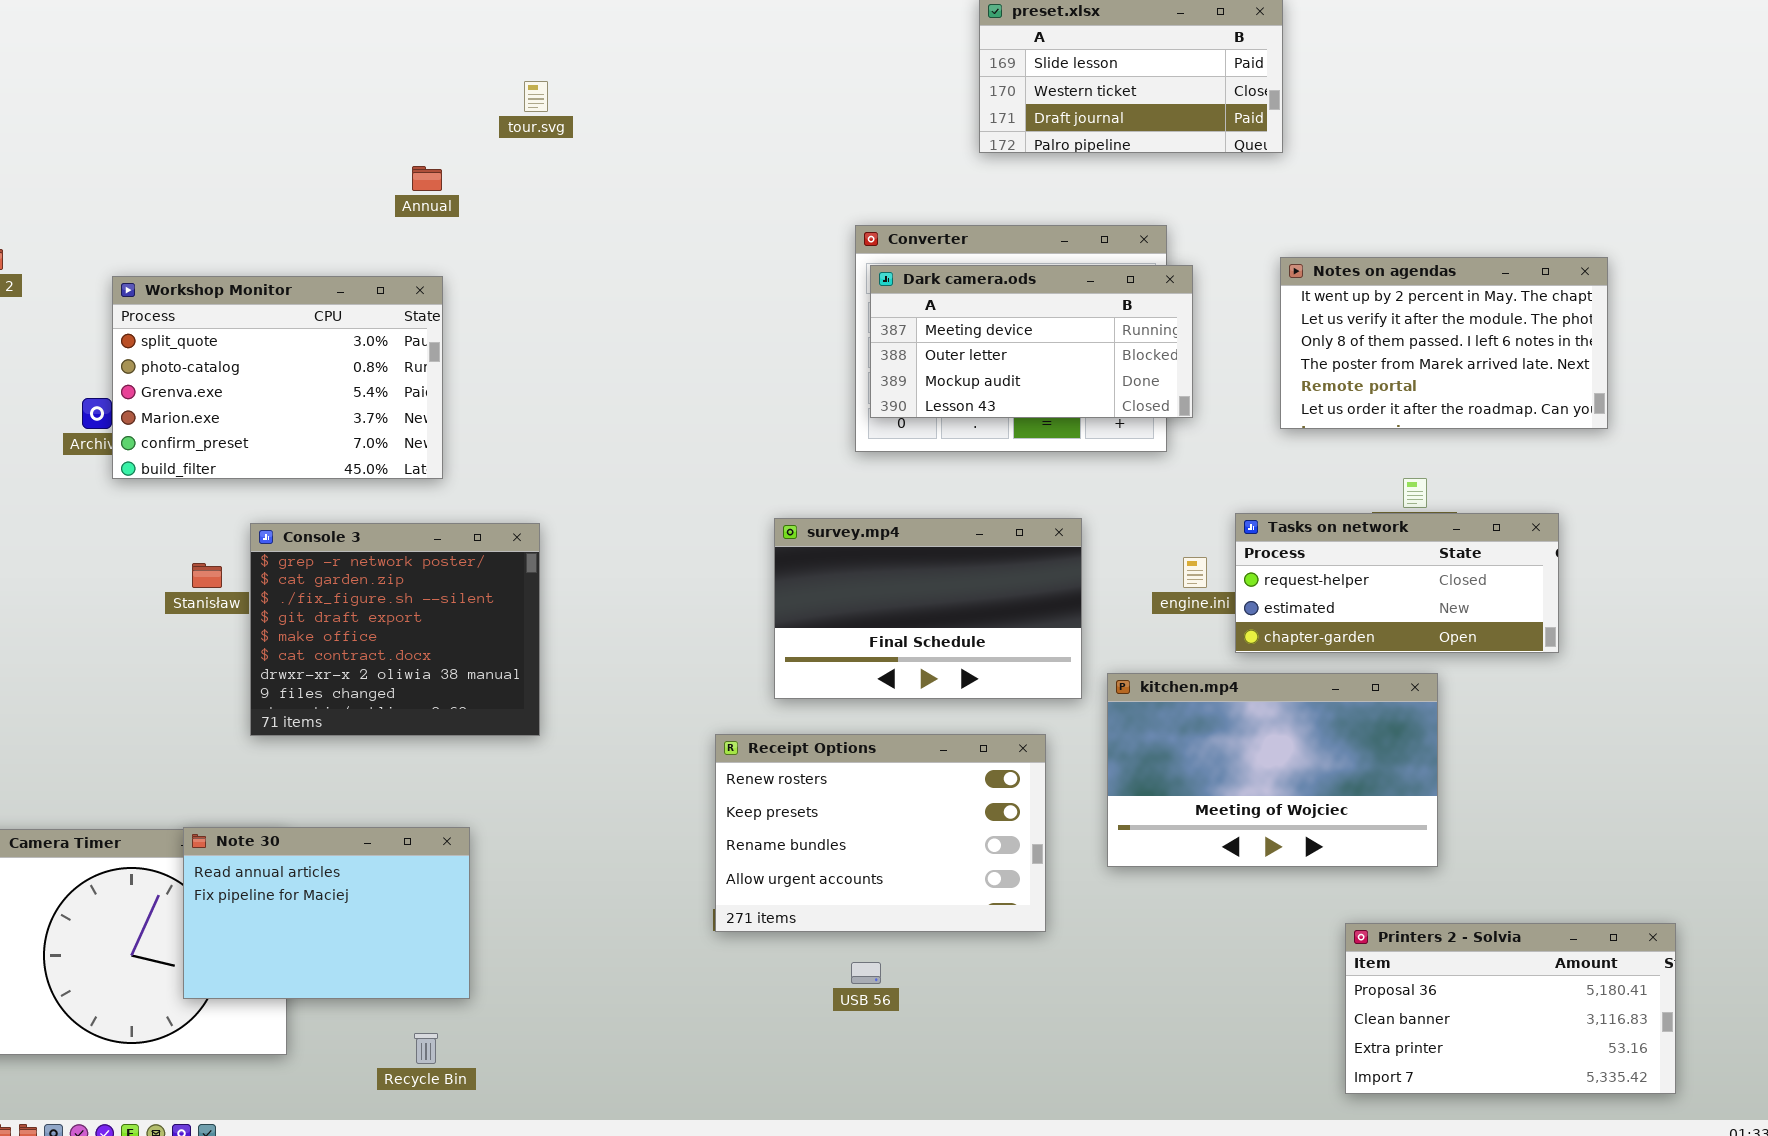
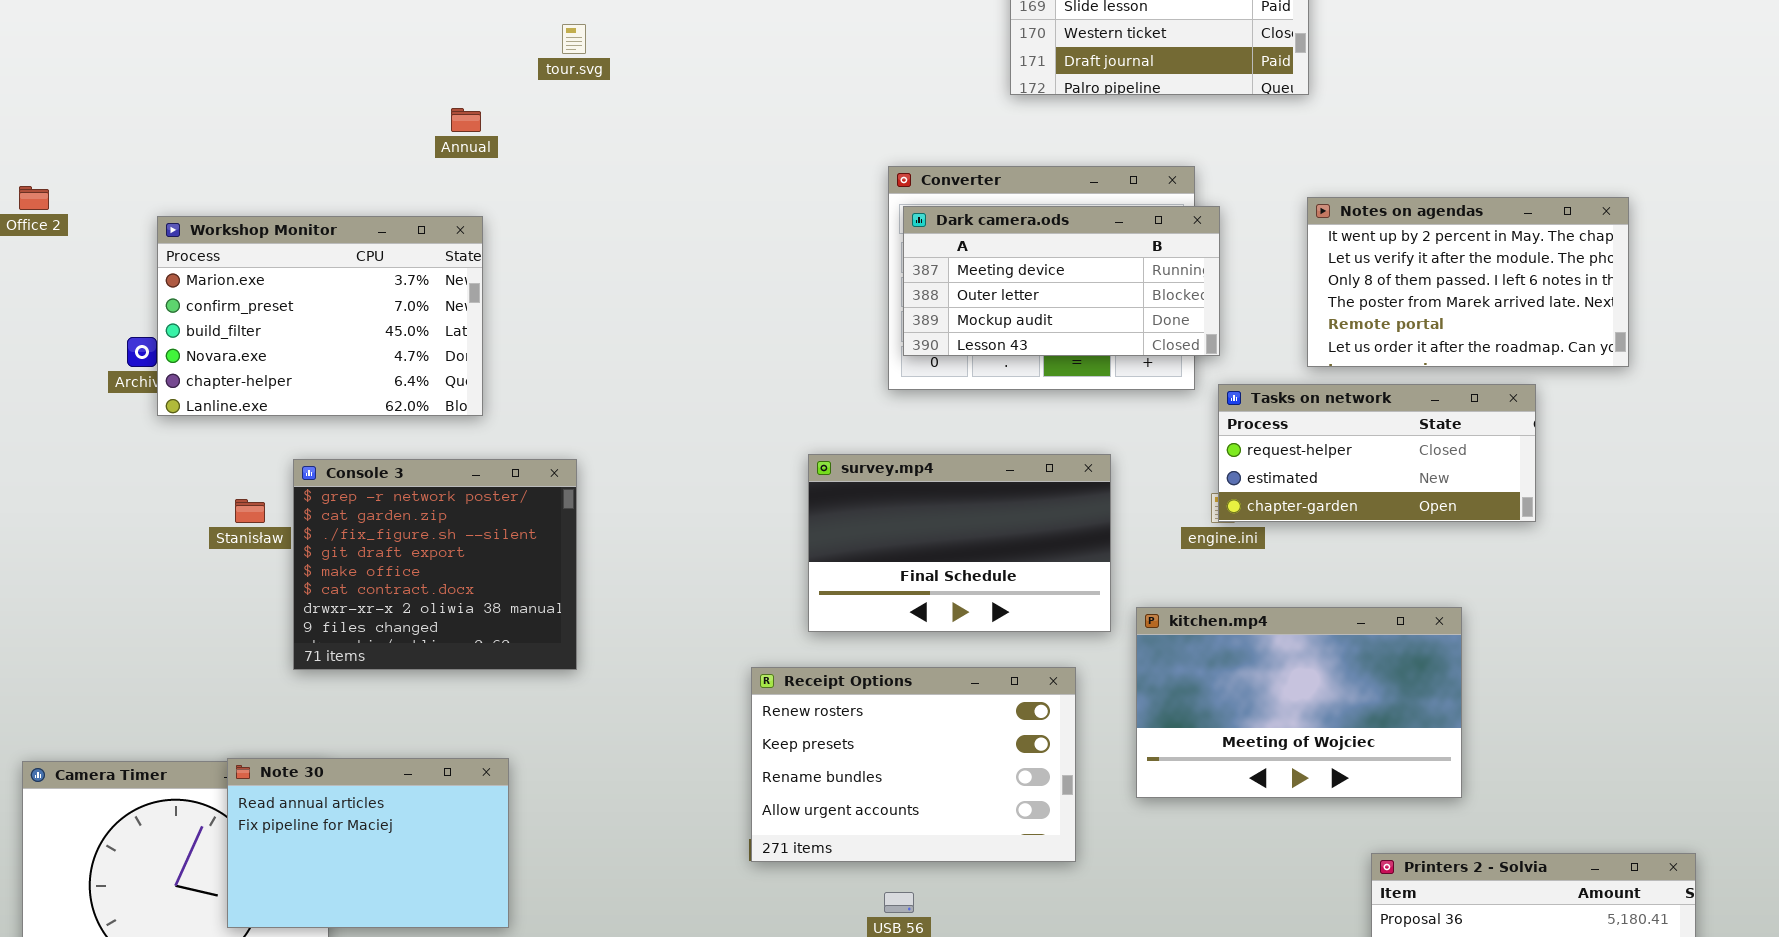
Workshop Monitor: [112,276,443,479] -> [157,216,483,416], scrolled down 3 rows
Tasks on network: [1235,513,1559,653] -> [1218,384,1536,522], moved

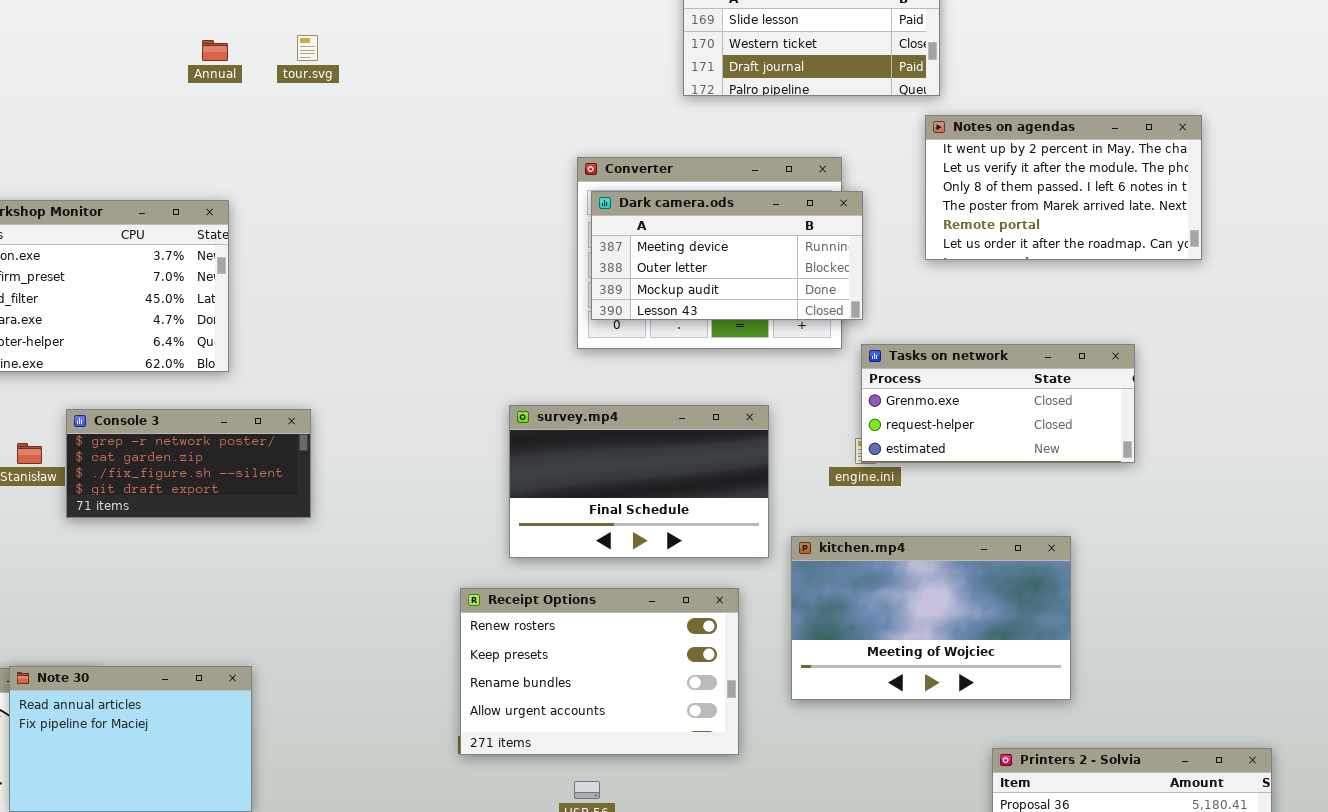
Annual: [451,108,481,132] -> [202,40,228,61], moved
Notes on agendas: [1307,197,1629,367] -> [925,115,1202,260], moved
Tasks on network: [1218,384,1536,522] -> [861,344,1135,463], scrolled up 1 row
Console 3: [293,459,577,670] -> [66,409,311,518], resized

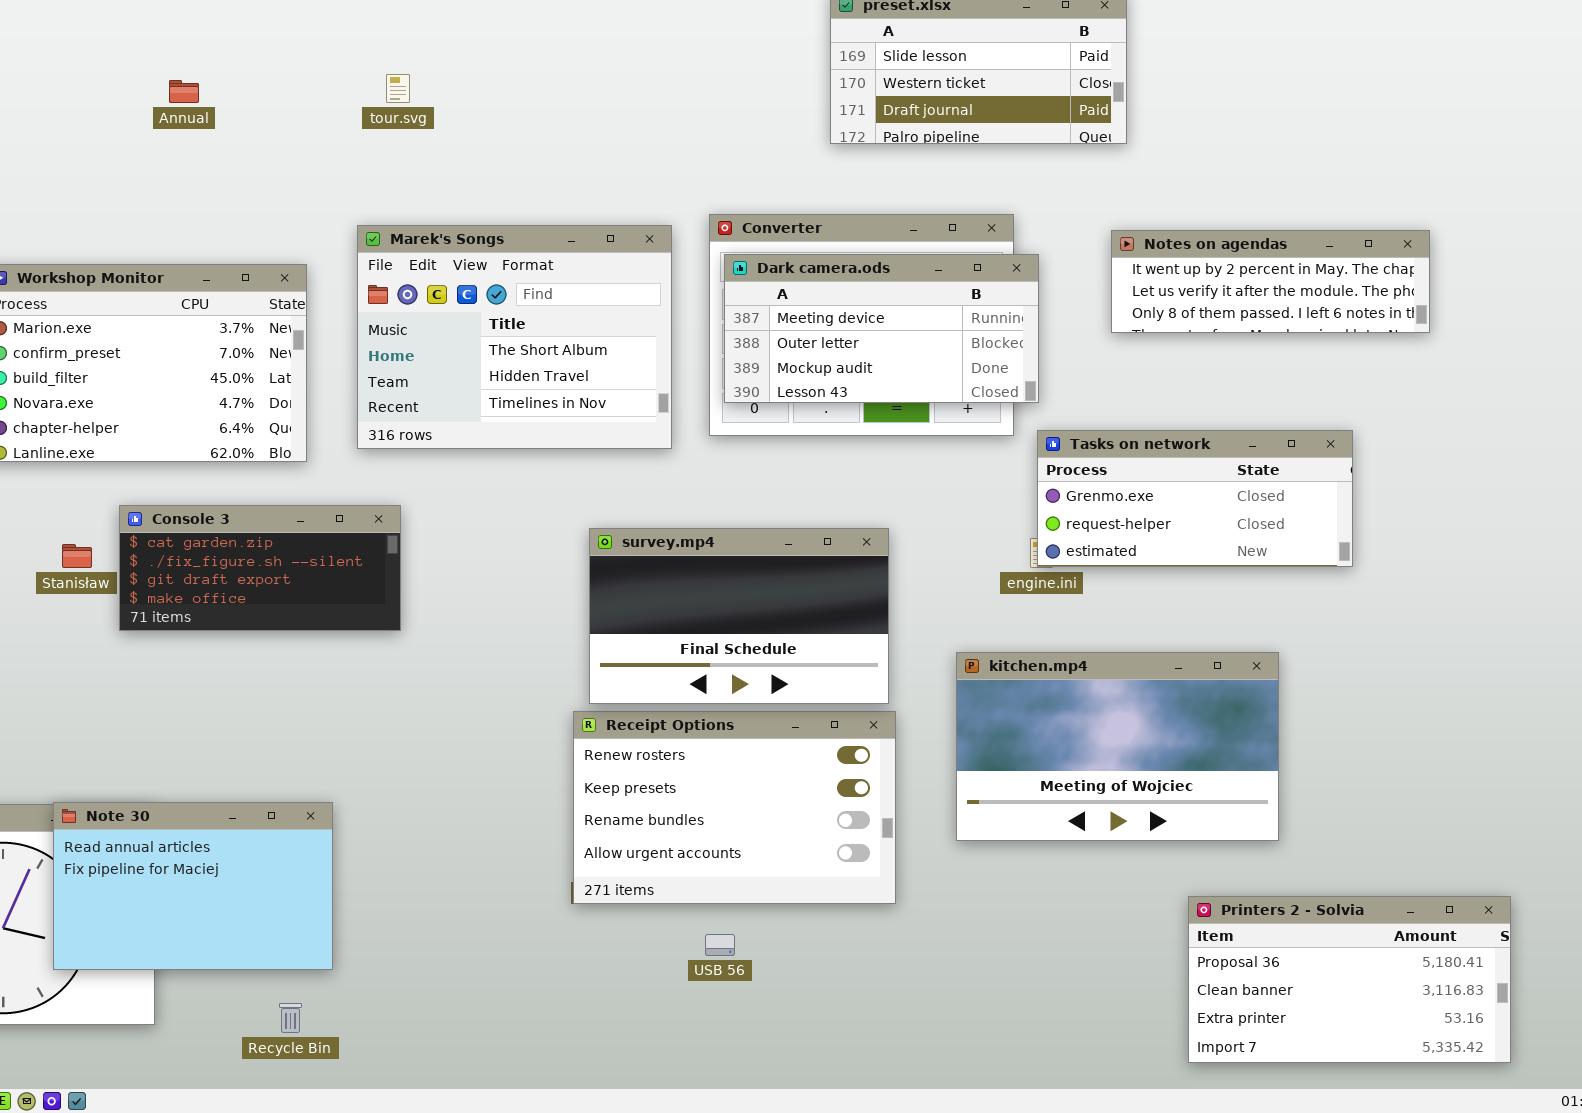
Annual: [202,40,228,61] -> [169,80,199,103], moved
Notes on agendas: [925,115,1202,260] -> [1111,230,1430,333], resized
Marek's Songs: none -> [357,225,672,449], opened
survey.mp4: [509,405,769,558] -> [589,528,889,704], moved
Console 3: [66,409,311,518] -> [119,505,401,631], scrolled down 1 row

